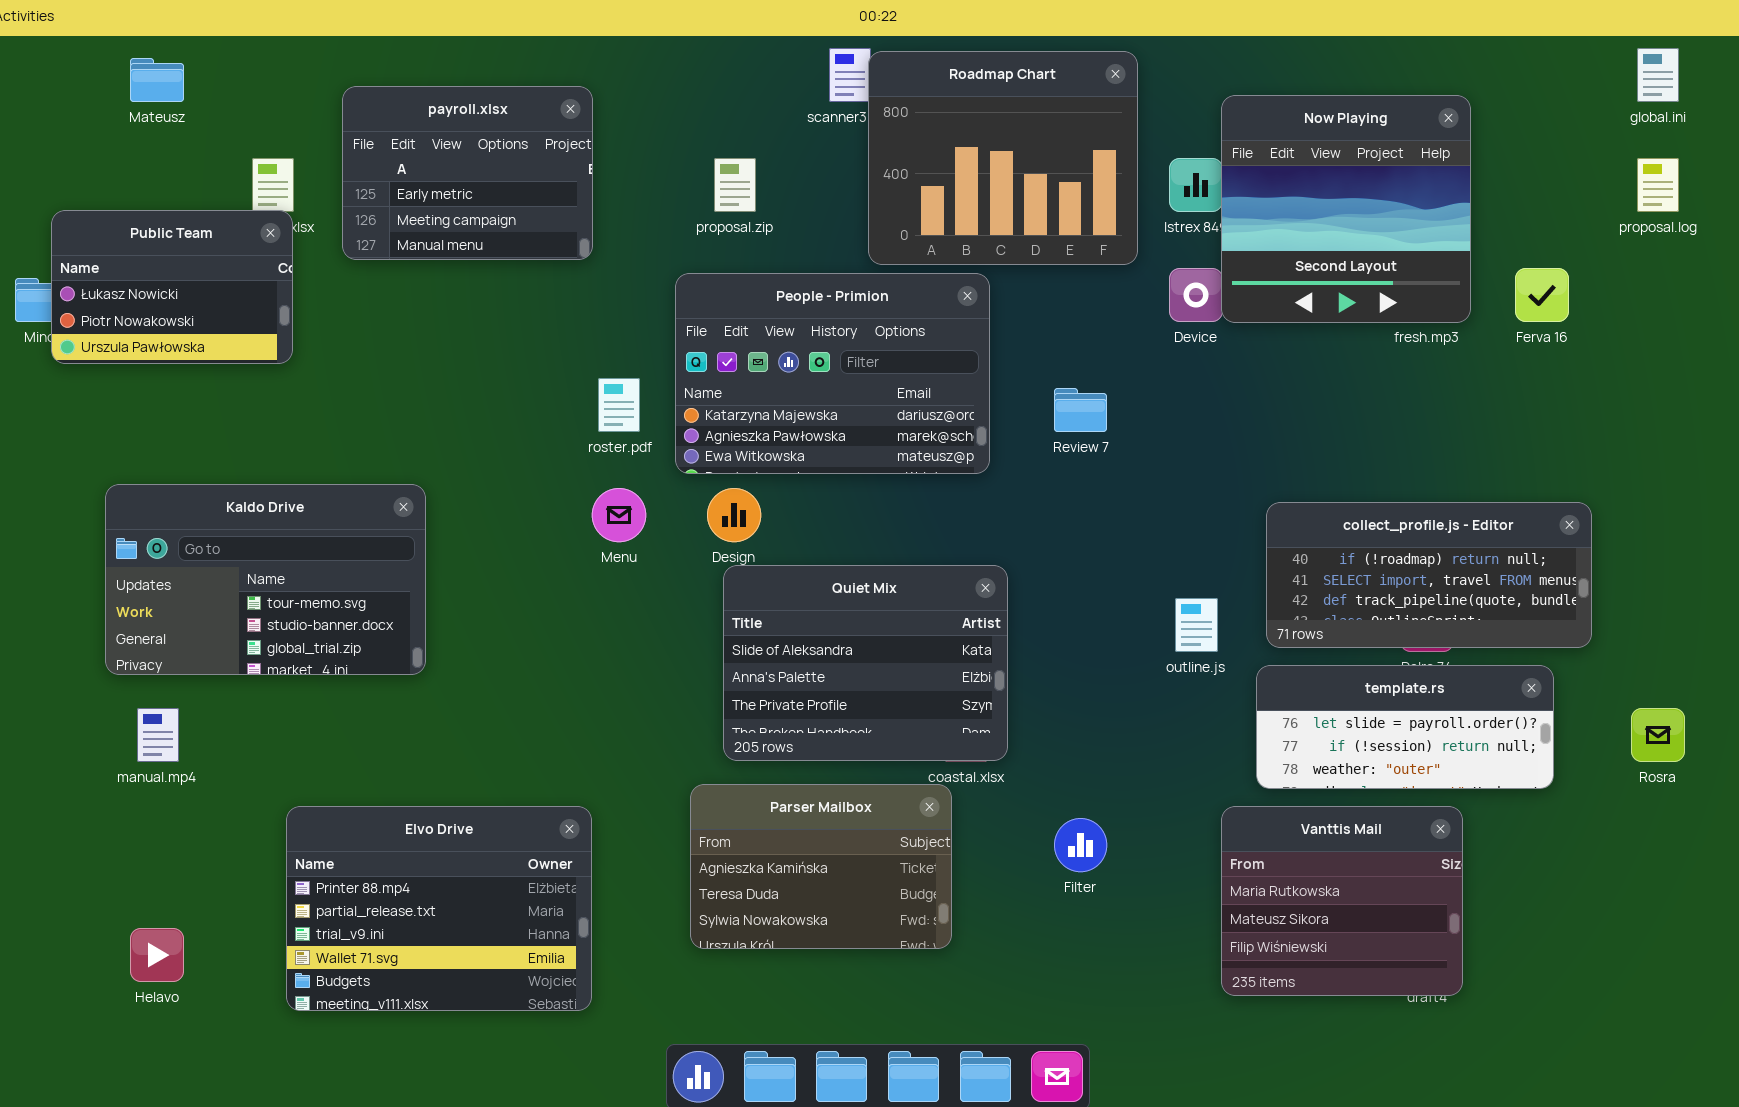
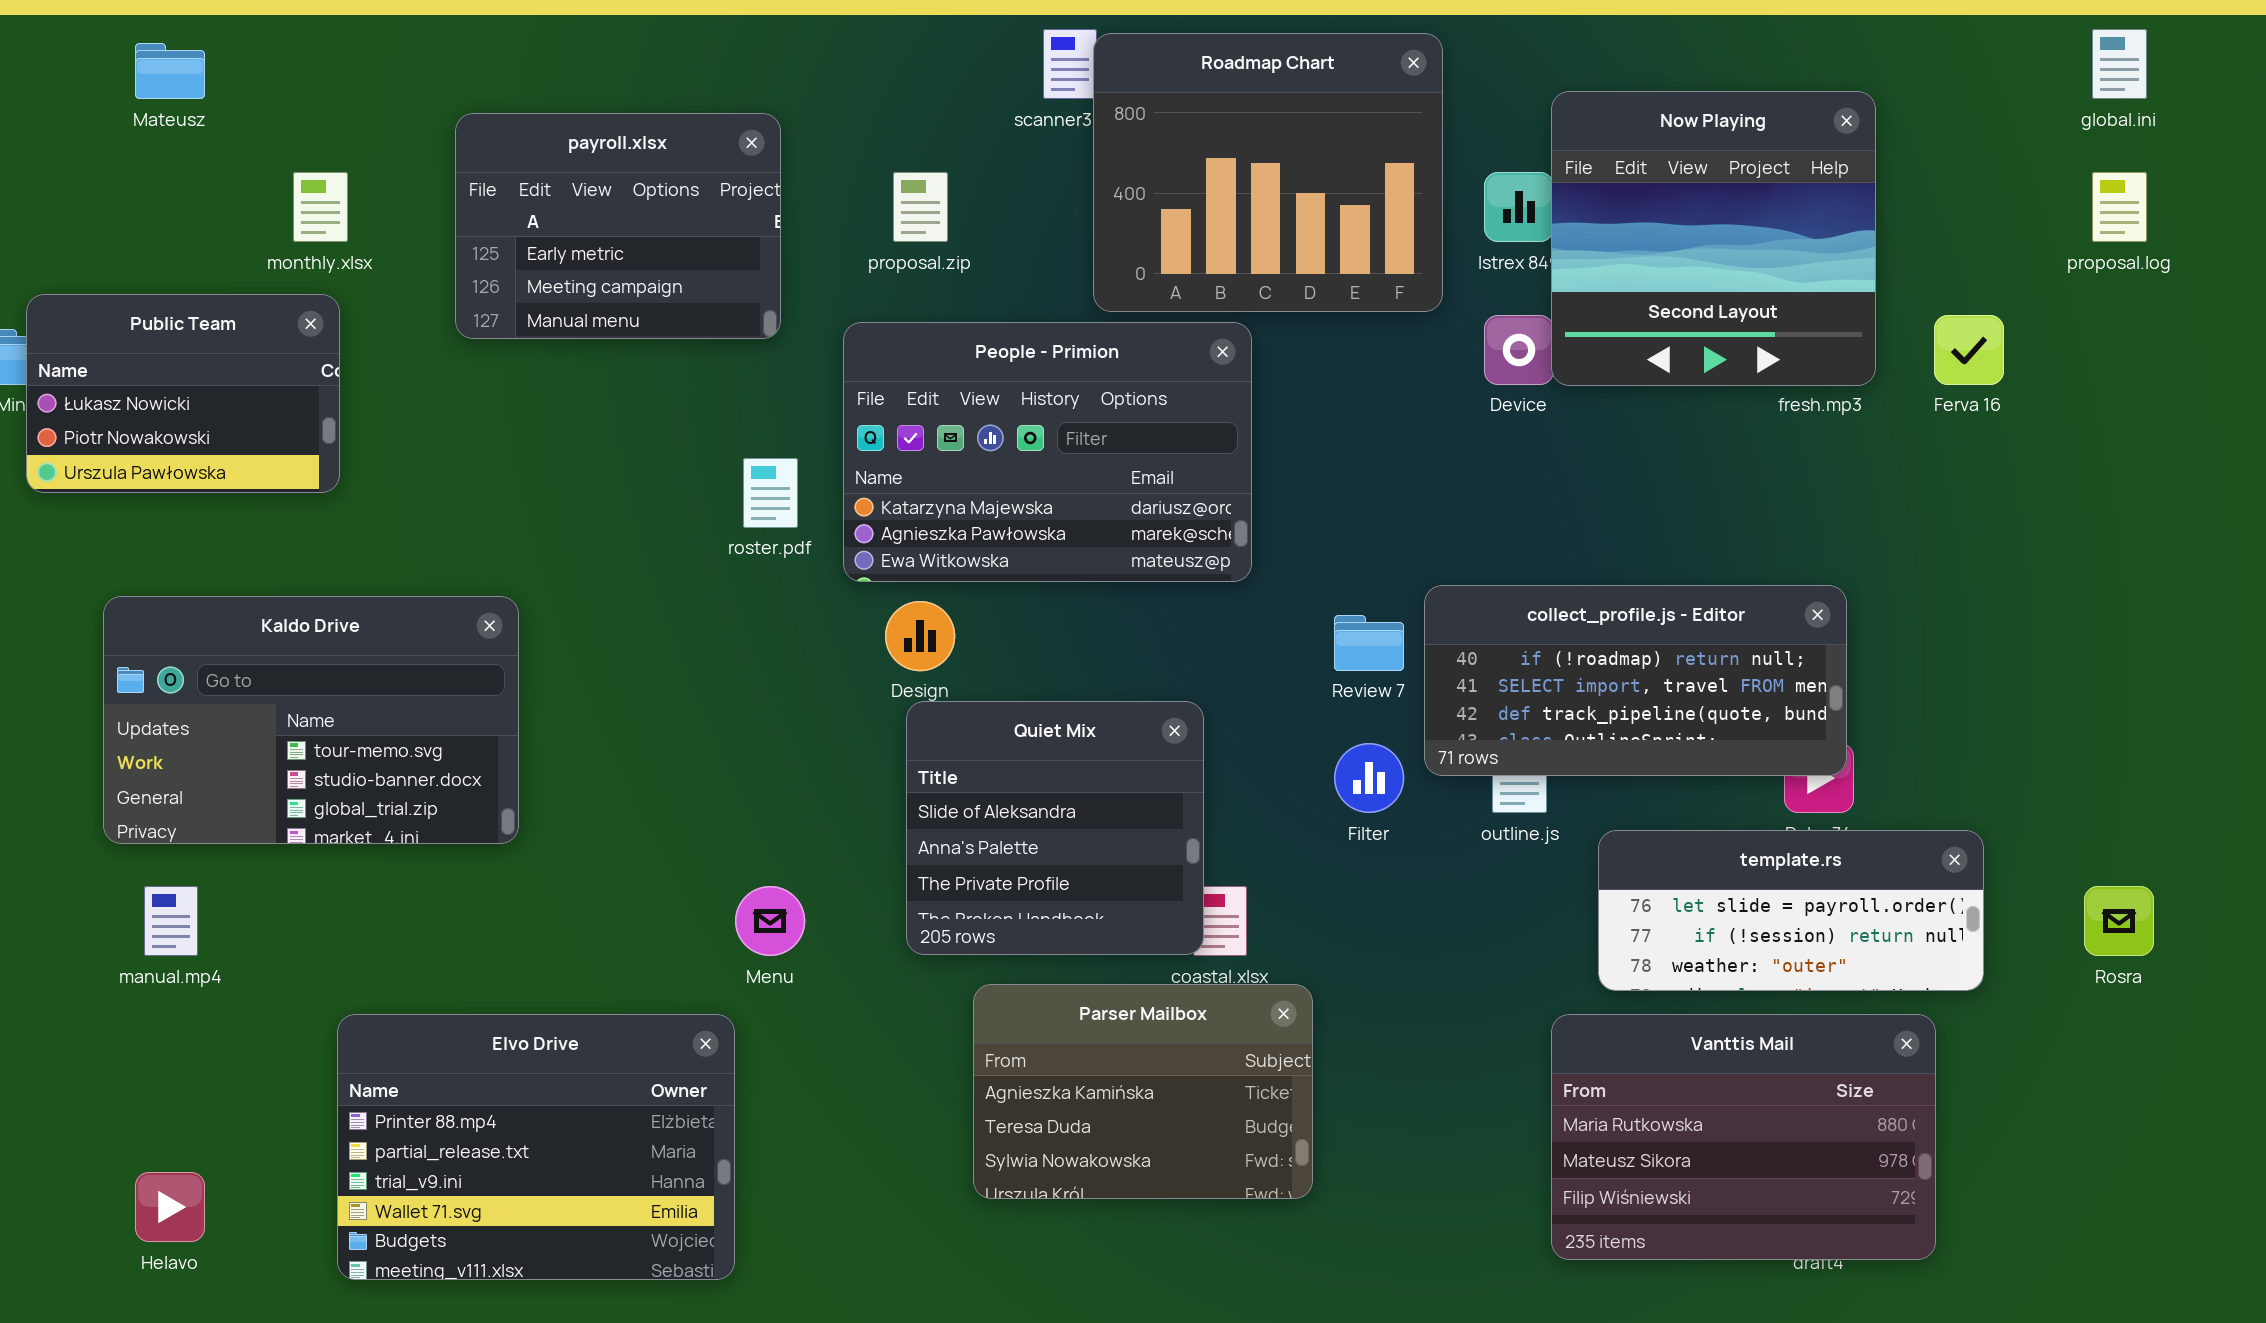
payroll.xlsx: [342,86,593,260] -> [455,113,781,339], moved
Public Team: [51,210,293,364] -> [26,294,340,493], moved
Review 7: [1054,388,1107,432] -> [1334,615,1404,671], moved
Menu: [592,488,646,542] -> [735,886,805,956], moved
collect_profile.js - Editor: [1266,502,1592,648] -> [1424,585,1847,776], moved
Quiet Mix: [723,565,1008,761] -> [906,701,1204,955], resized
Parser Mailbox: [690,784,952,949] -> [973,984,1313,1199], moved
Vanttis Mail: [1221,806,1463,996] -> [1551,1014,1936,1260], resized
Filter: [1054,818,1107,872] -> [1334,743,1404,813], moved

